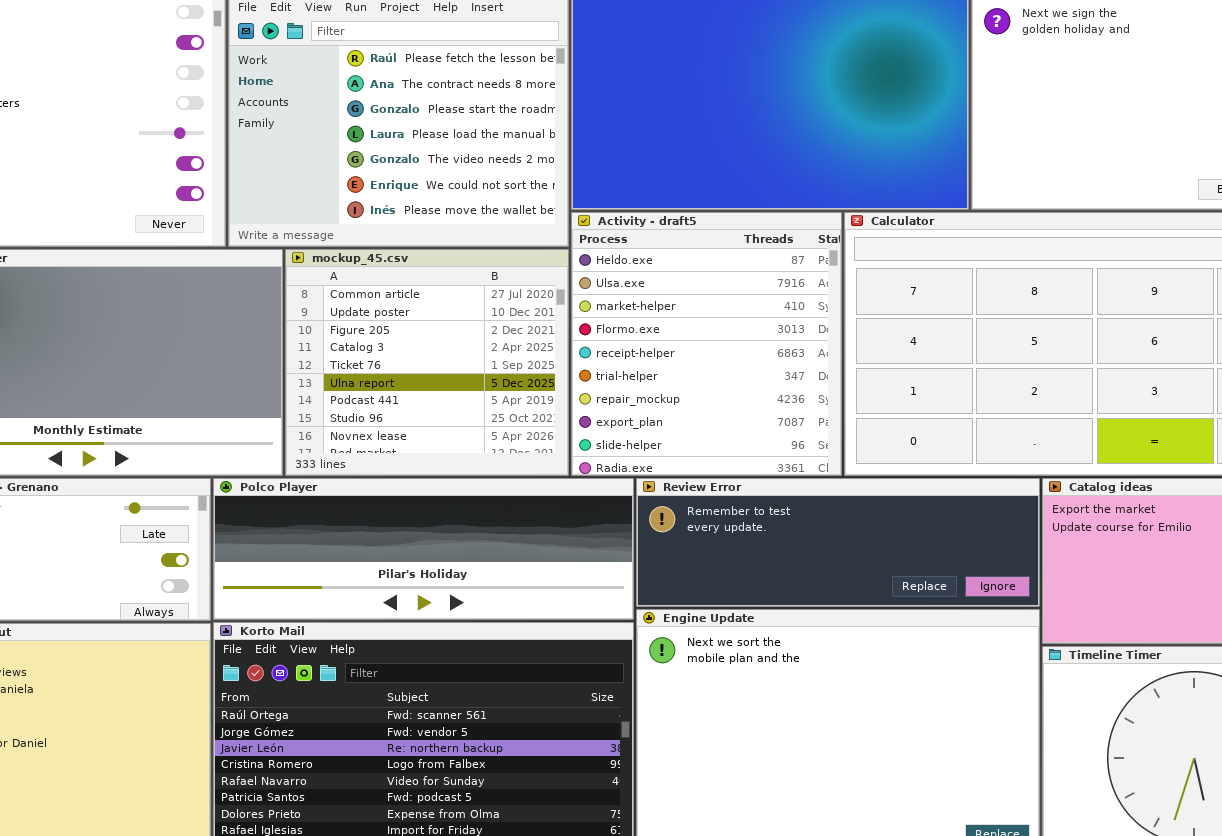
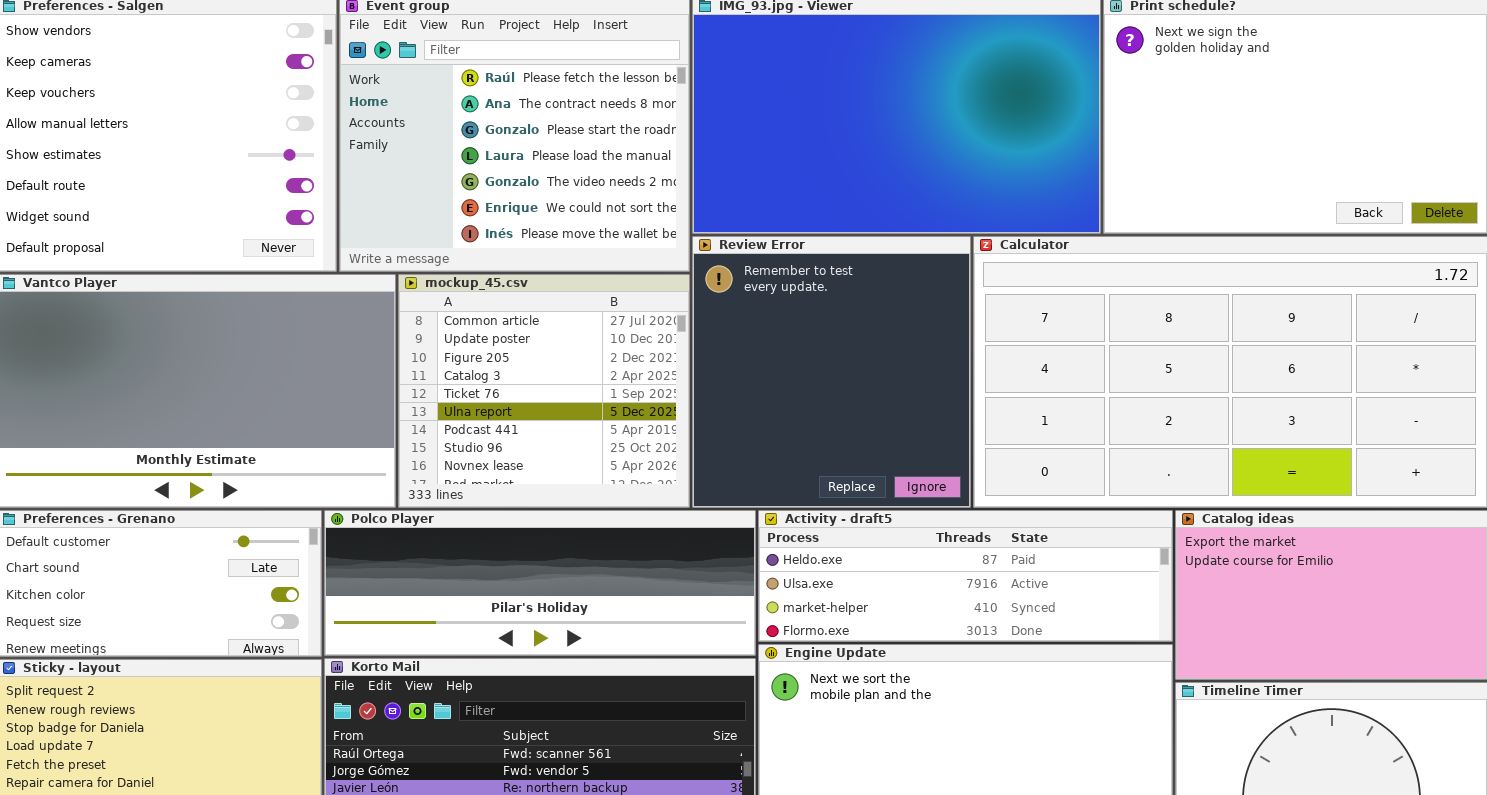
Activity - draft5: [571,212,842,476] -> [758,510,1173,642], moved, resized
Review Error: [636,478,1040,607] -> [692,236,971,508], moved, resized

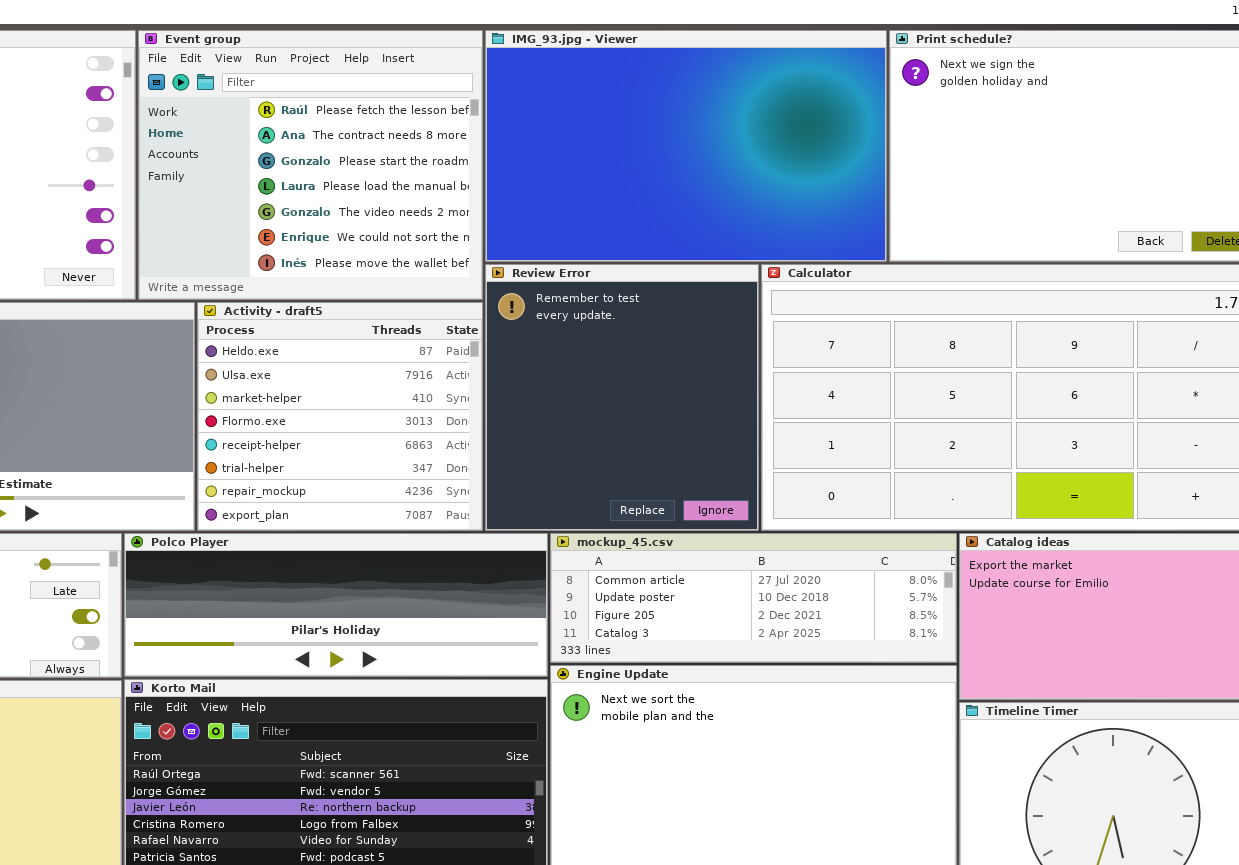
mockup_45.csv: [398,274,690,508] -> [550,533,957,663], moved, resized
Activity - draft5: [758,510,1173,642] -> [197,302,483,531], moved, resized

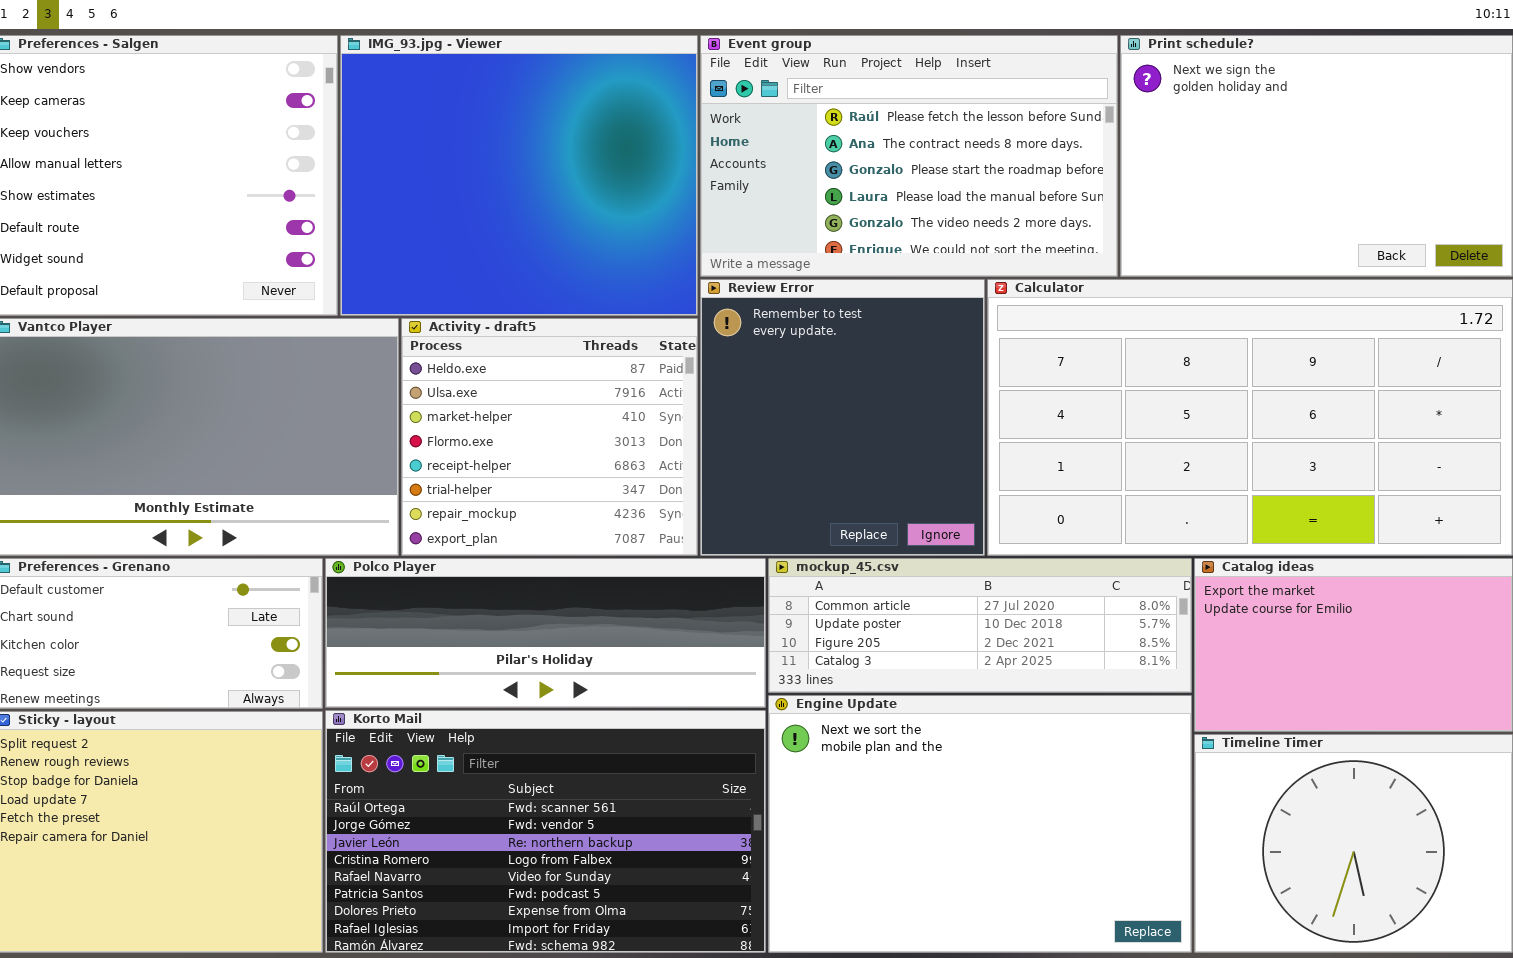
Event group: [138,30,483,300] -> [700,35,1118,277], moved, resized
IMG_93.jpg - Viewer: [485,30,887,262] -> [340,35,698,316], moved, resized

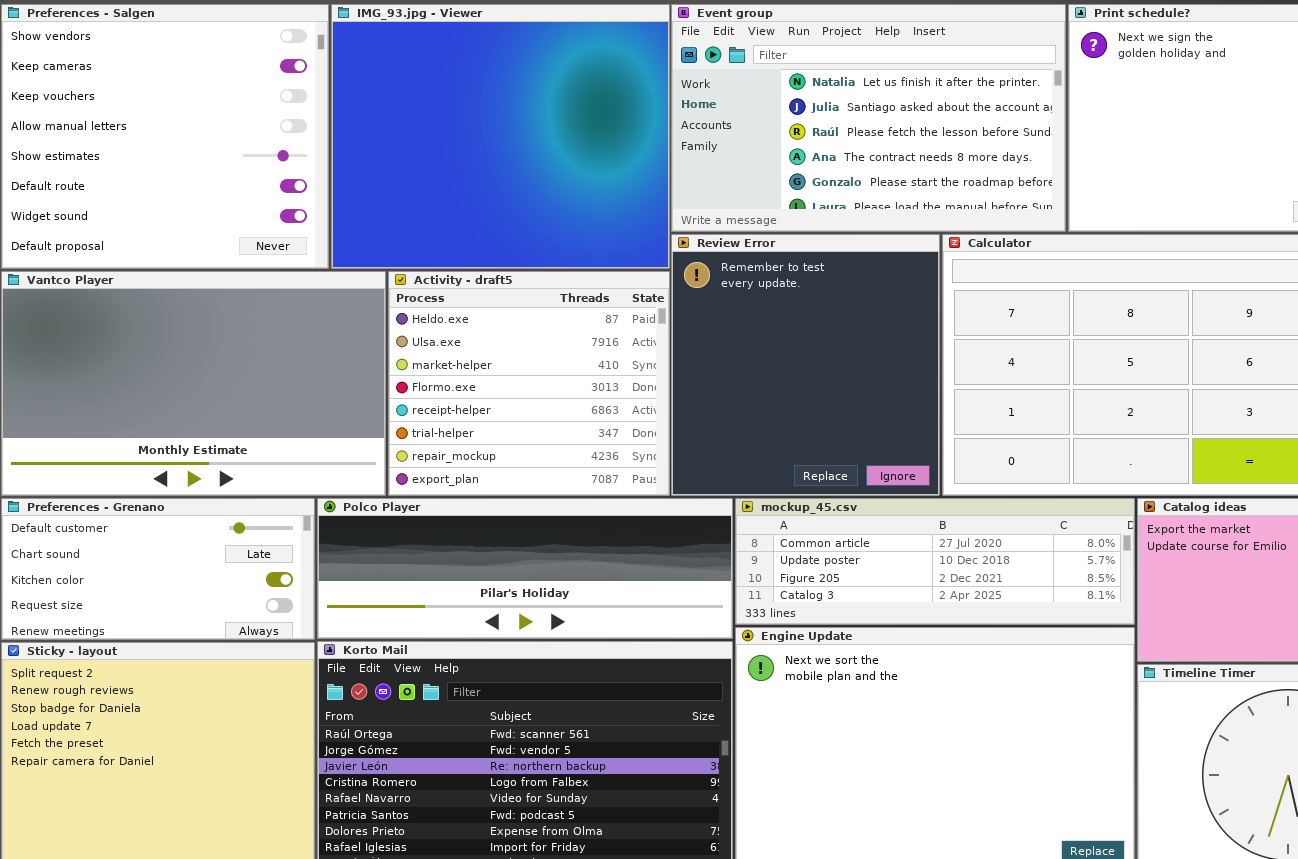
Event group: [700,35,1118,277] -> [671,4,1066,232], scrolled up 2 rows

